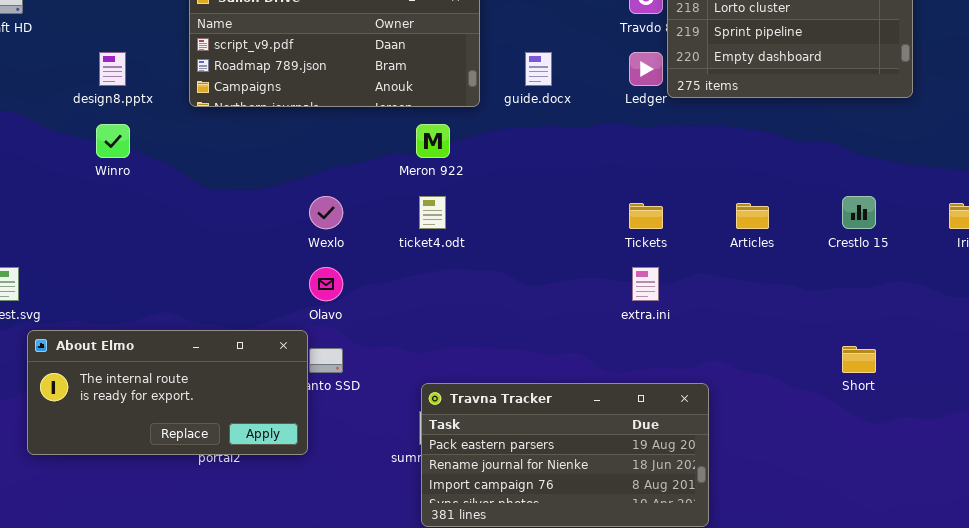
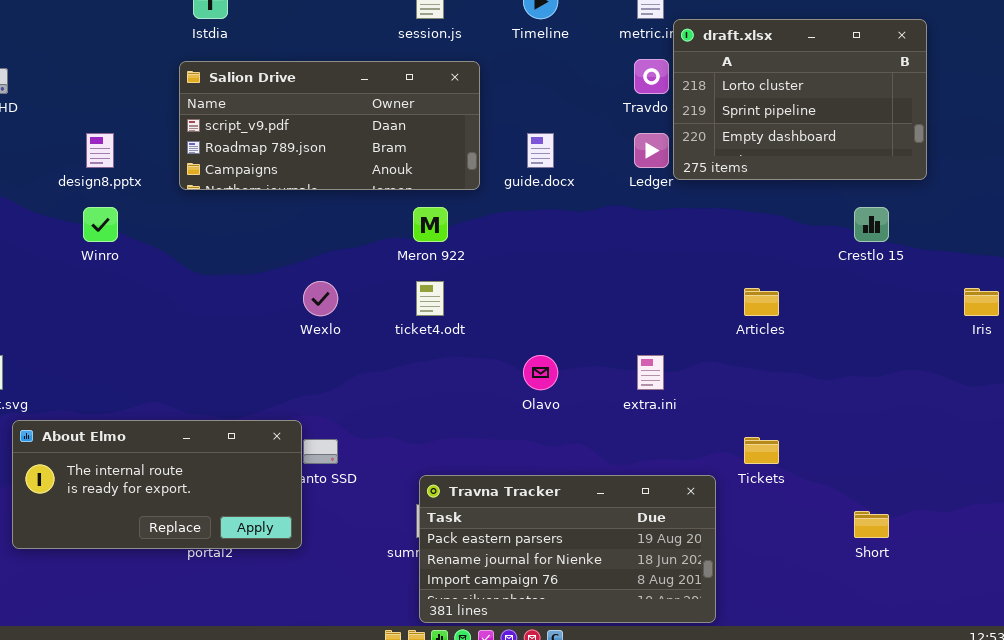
Crestlo 15: [842,196,876,229] -> [854,207,889,242], moved
Tickets: [629,203,663,229] -> [744,437,779,464], moved
Olavo: [309,267,343,301] -> [523,355,558,390], moved
Short: [842,346,876,373] -> [854,511,889,538], moved

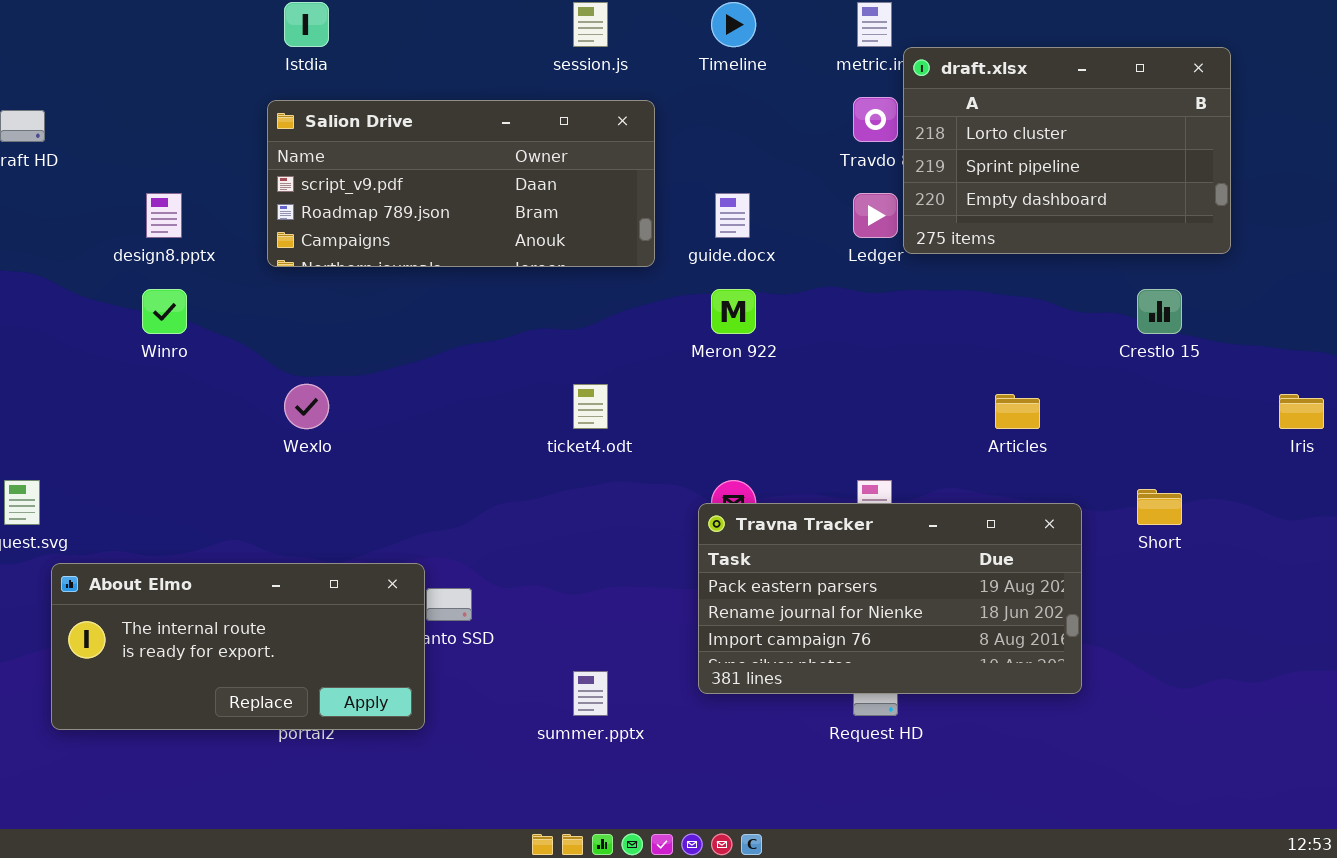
Meron 922: [413,207,448,242] -> [711,289,756,334], moved
Wexlo: [303,281,338,316] -> [284,384,329,429], moved
Travna Tracker: [419,475,716,623] -> [698,503,1082,694], moved
Short: [854,511,889,538] -> [1137,489,1182,525], moved

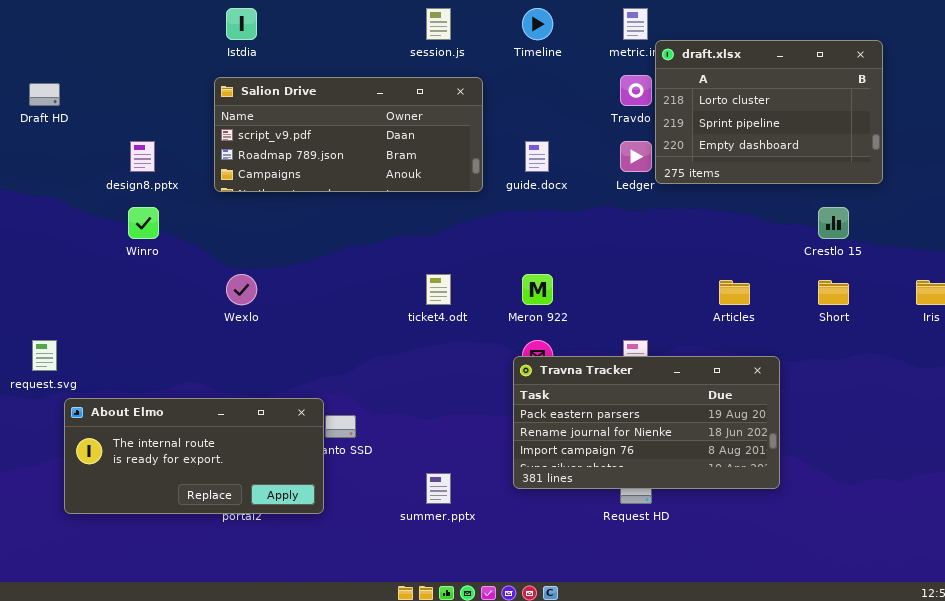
Meron 922: [711,289,756,334] -> [522,274,553,305], moved
Short: [1137,489,1182,525] -> [818,280,849,305], moved

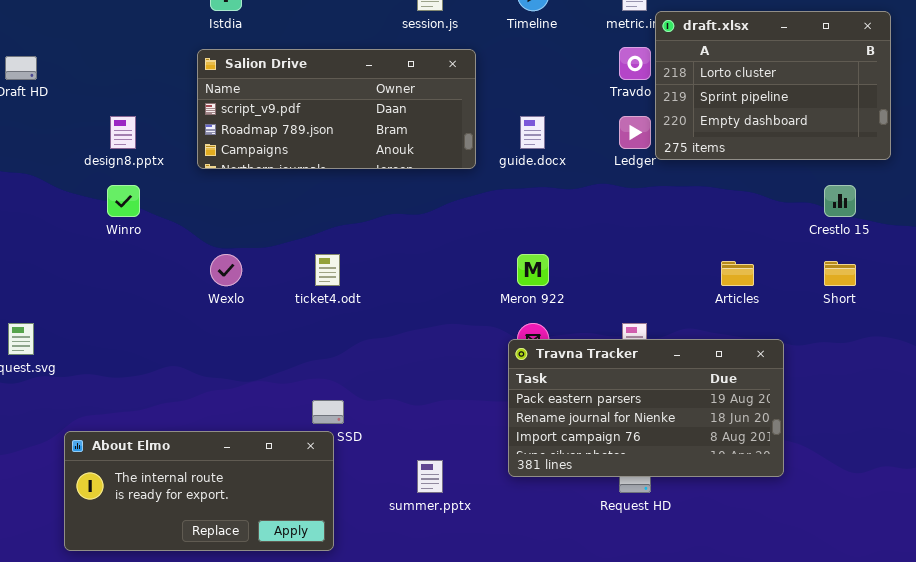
ticket4.odt: [426,274,451,305] -> [315,254,340,286], moved
About Elmo: [64,398,324,514] -> [64,431,334,551], moved

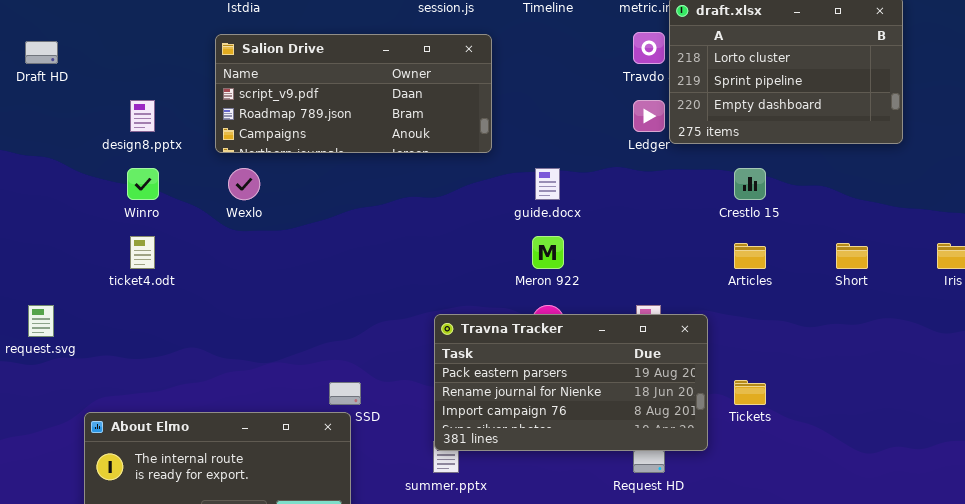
guide.docx: [520,116,545,149] -> [535,168,560,200], moved
Crestlo 15: [824,185,856,217] -> [734,168,766,200], moved
Wexlo: [210,254,242,286] -> [228,168,260,200], moved
ticket4.odt: [315,254,340,286] -> [130,236,155,269], moved
Travna Tracker: [508,339,784,477] -> [434,314,708,451], moved

